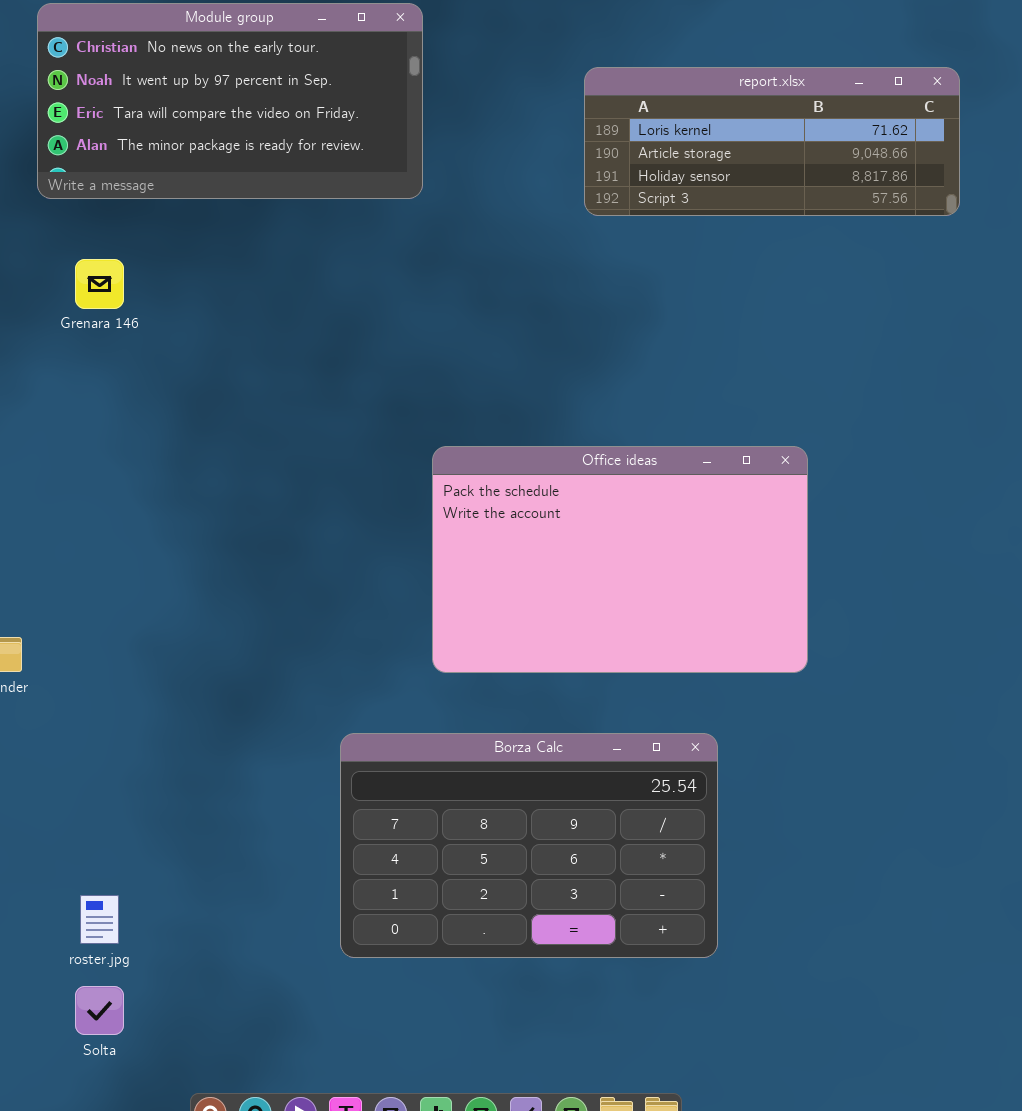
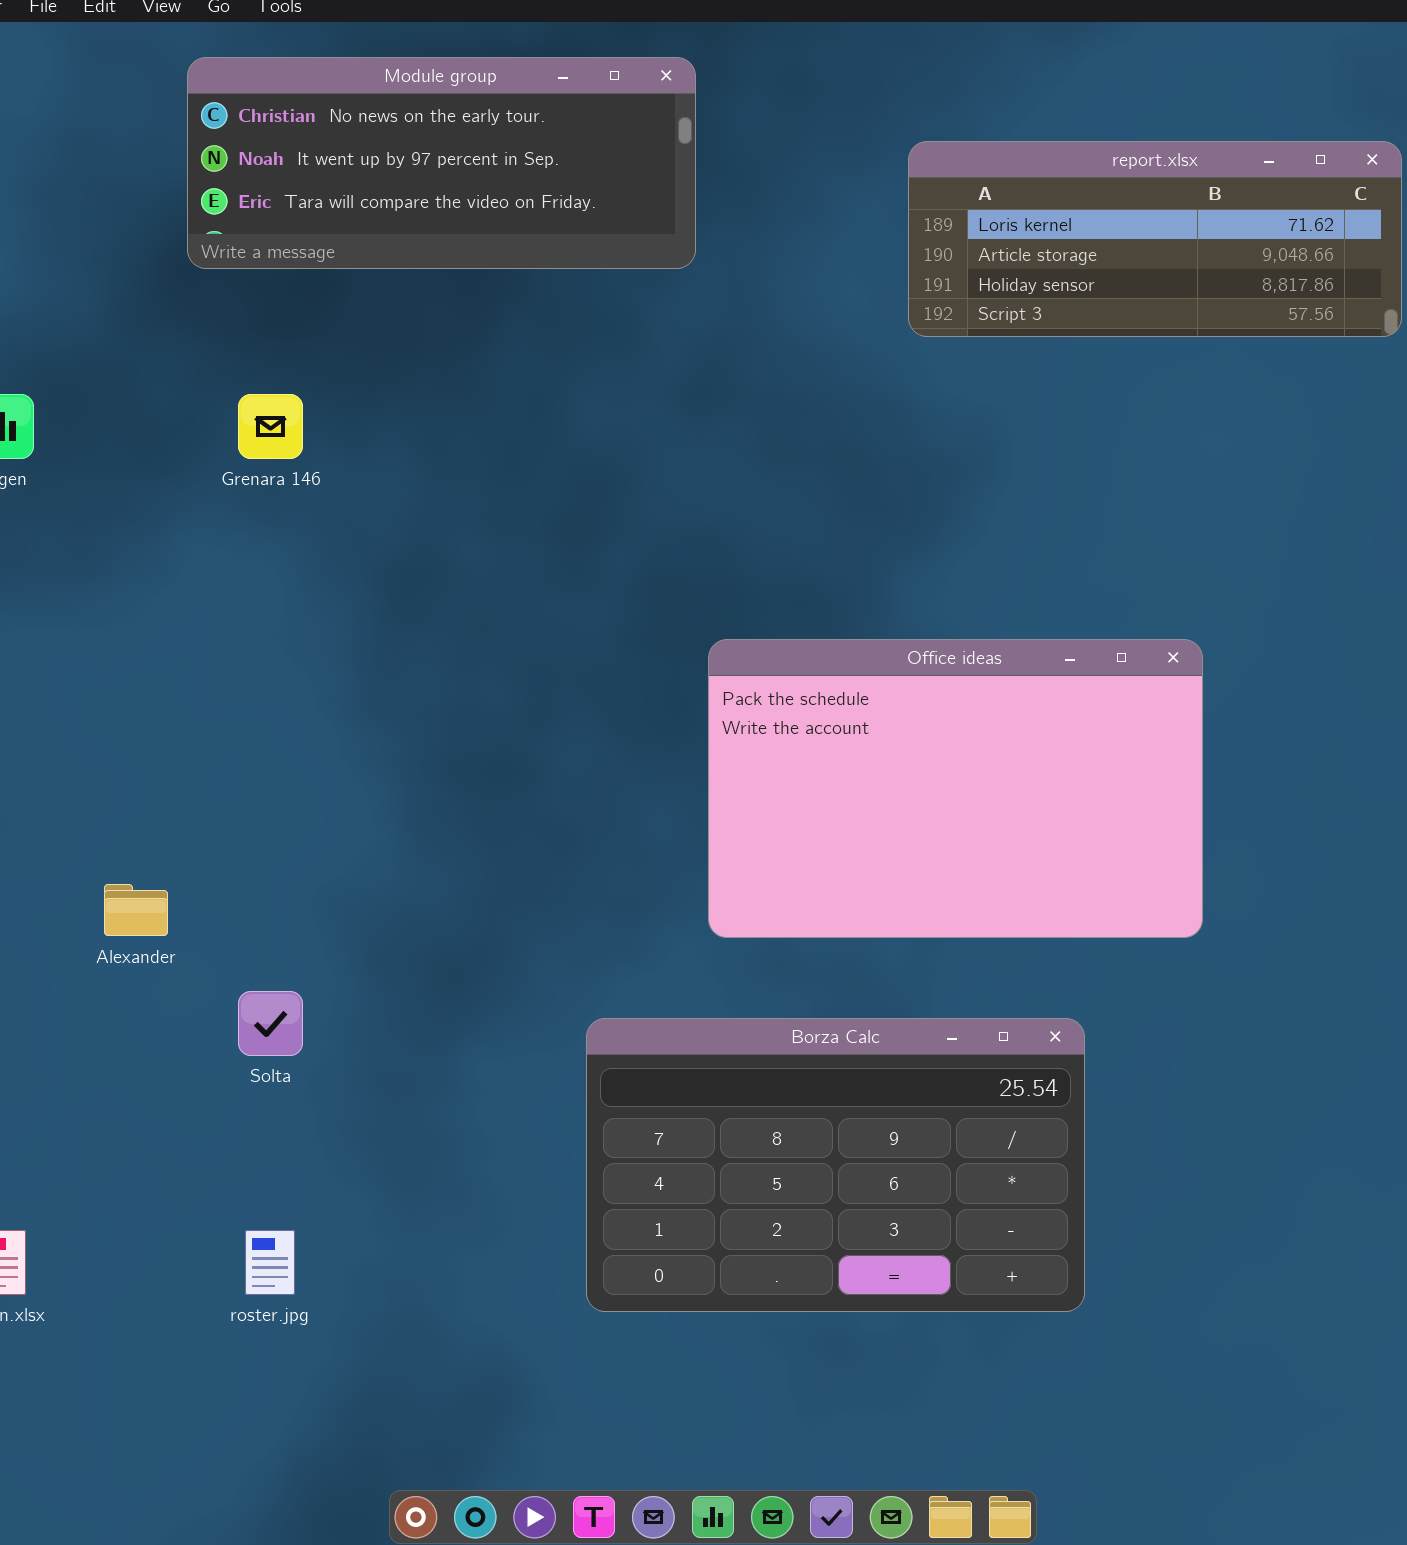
Module group: [37,3,423,199] -> [187,57,696,269], resized
Solta: [75,986,124,1035] -> [238,991,303,1056], moved

